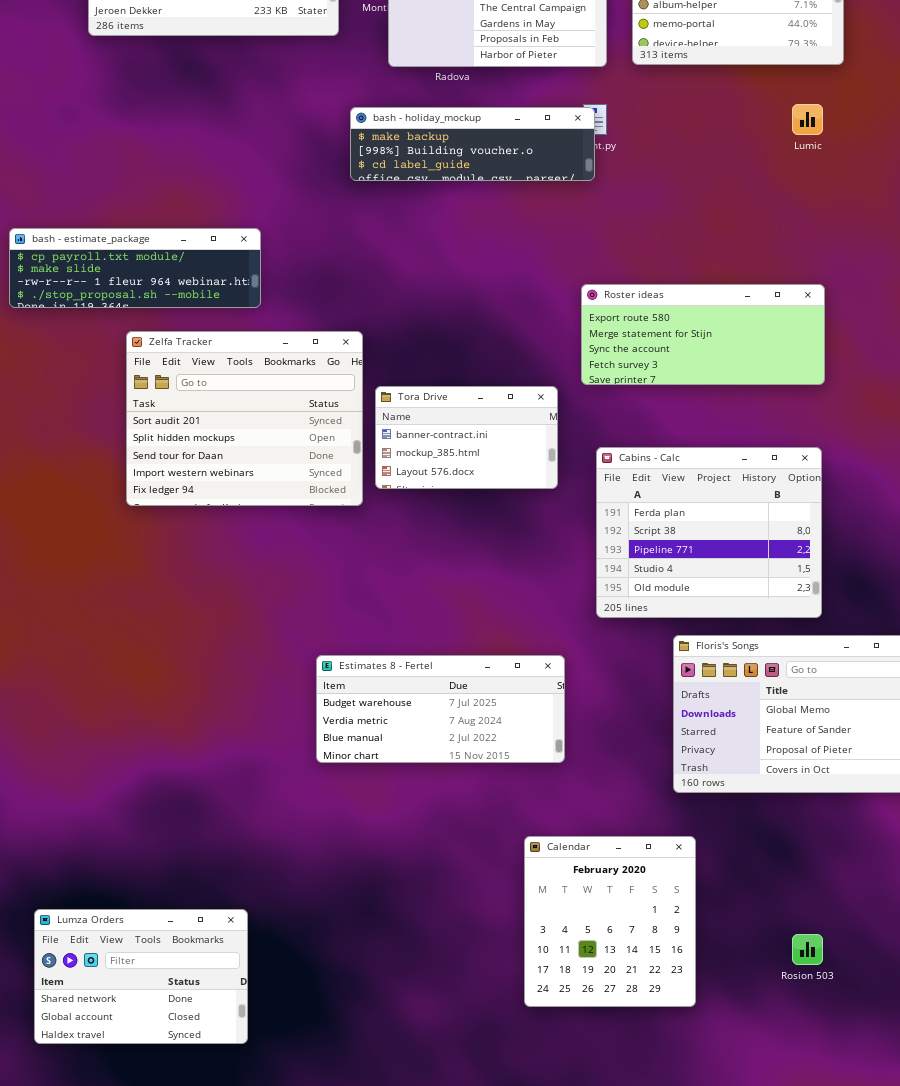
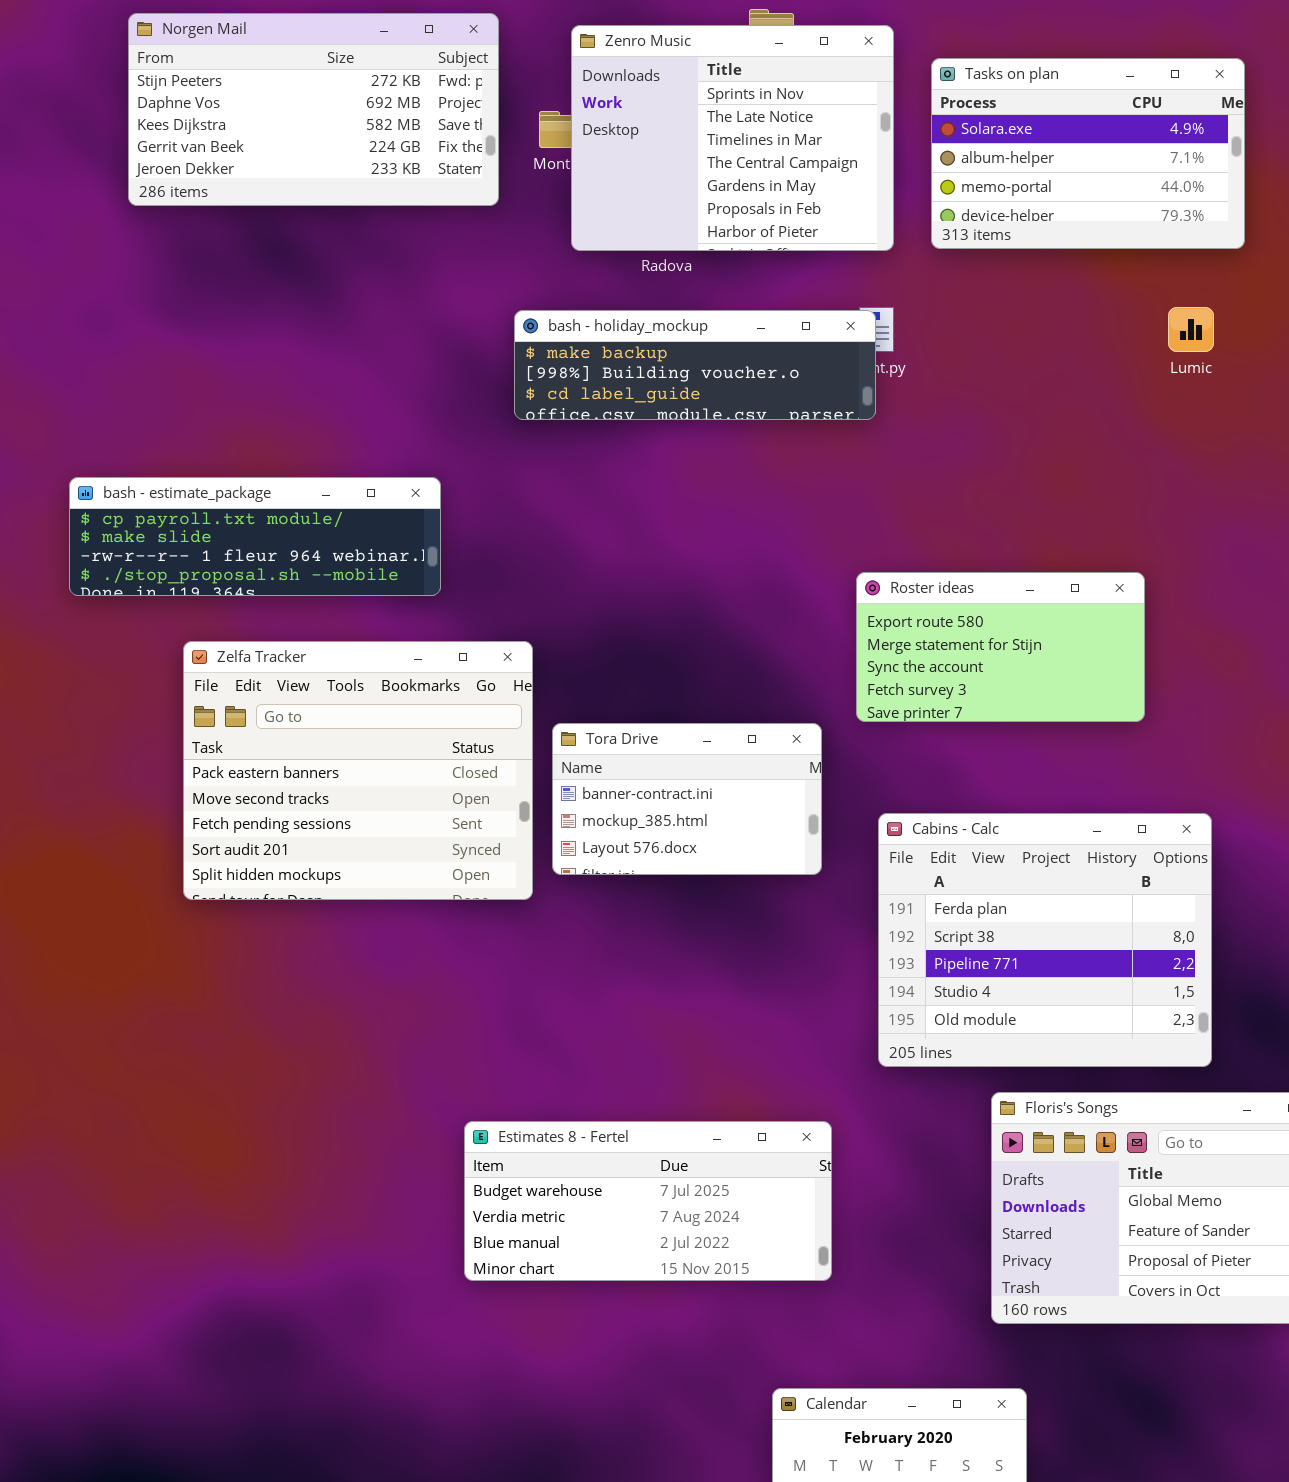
bash - estimate_package: [9,228,261,308] -> [69,477,441,596], moved
Roster ideas: [581,284,825,385] -> [856,572,1145,722], resized
Zelfa Tracker: [126,331,363,506] -> [183,641,533,900], scrolled up 3 rows

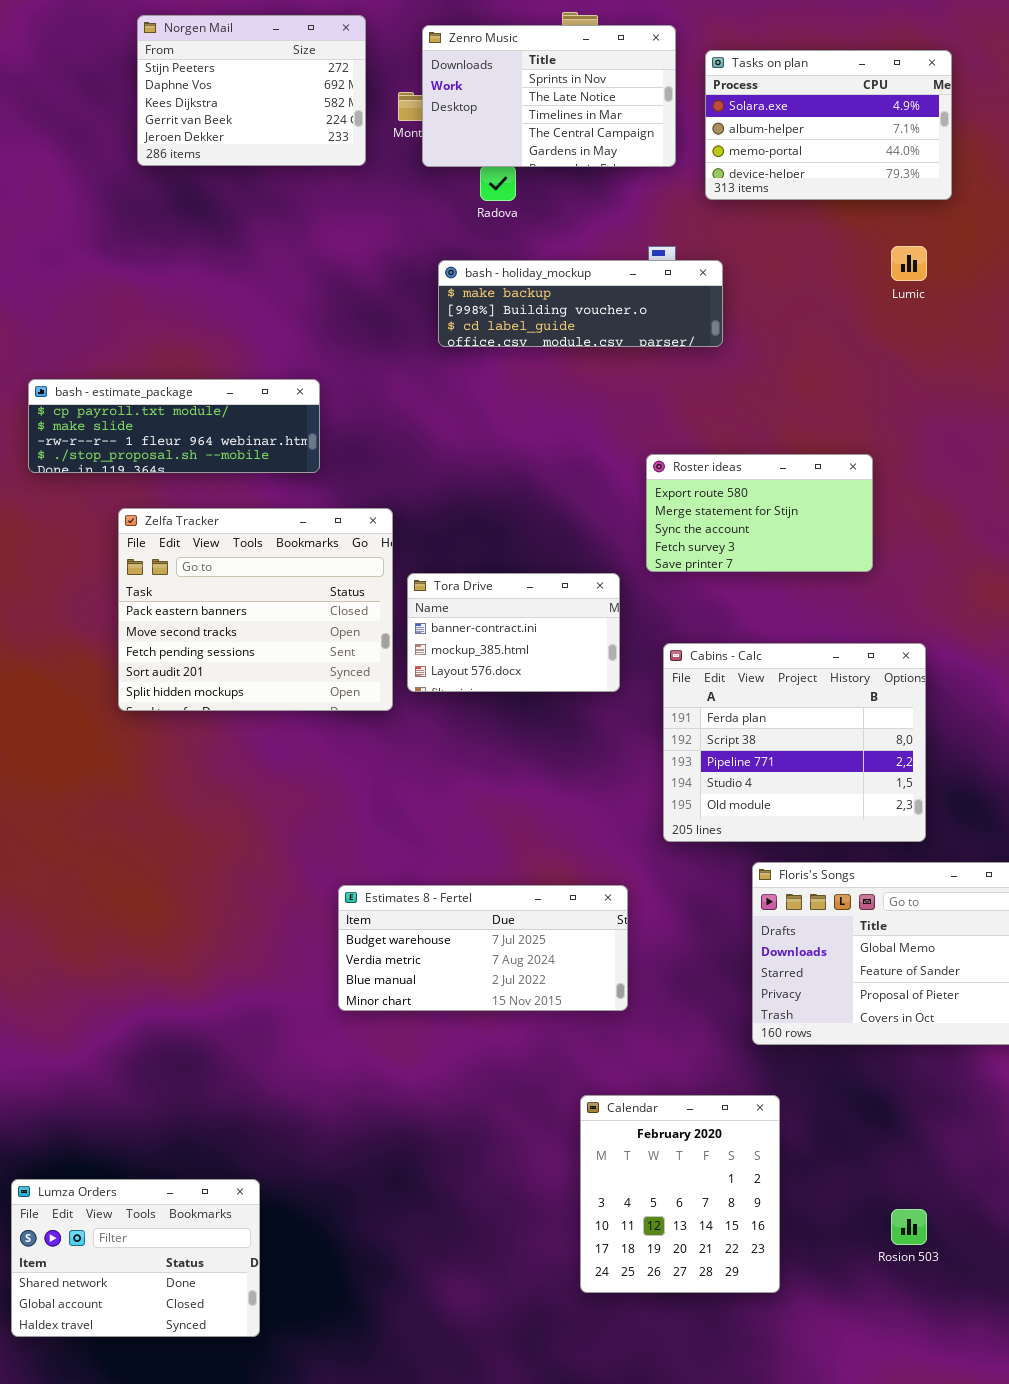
Norgen Mail: [128,13,499,206] -> [137,15,366,166], resized
Zenro Music: [571,25,894,251] -> [422,25,676,167], resized
bash - holiday_mockup: [514,310,876,420] -> [438,260,723,347], moved

